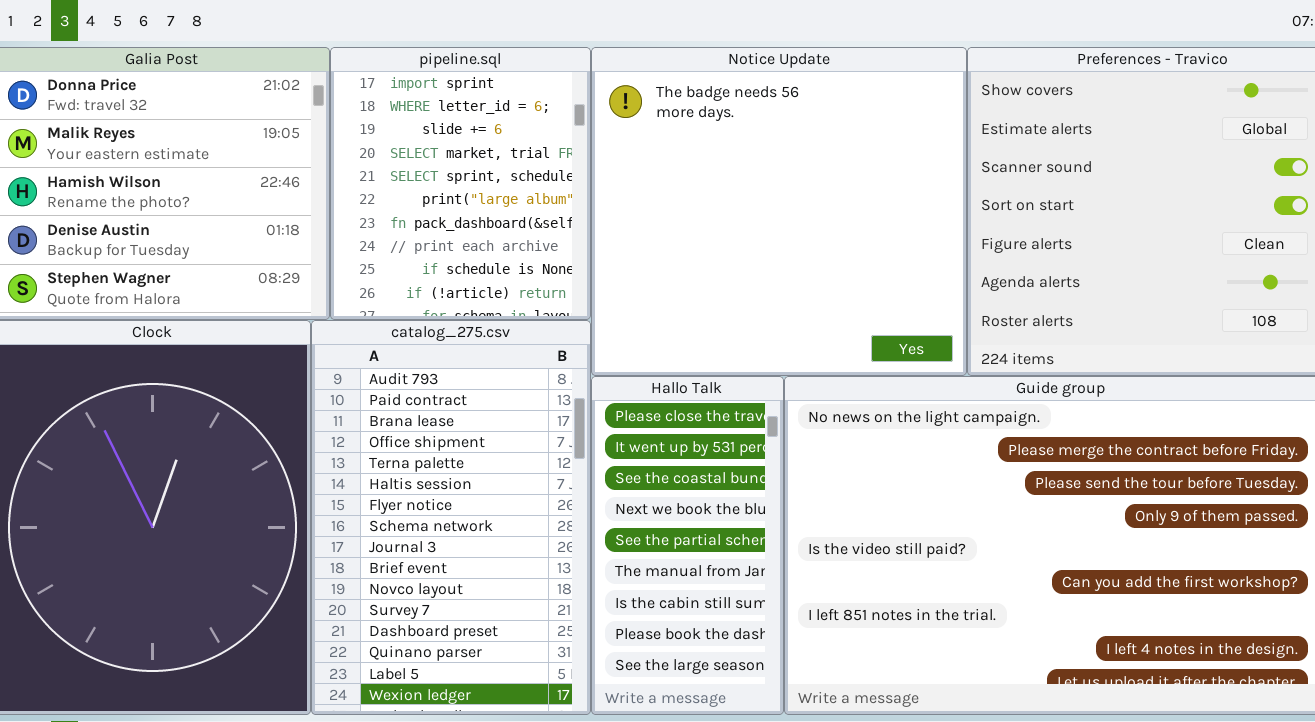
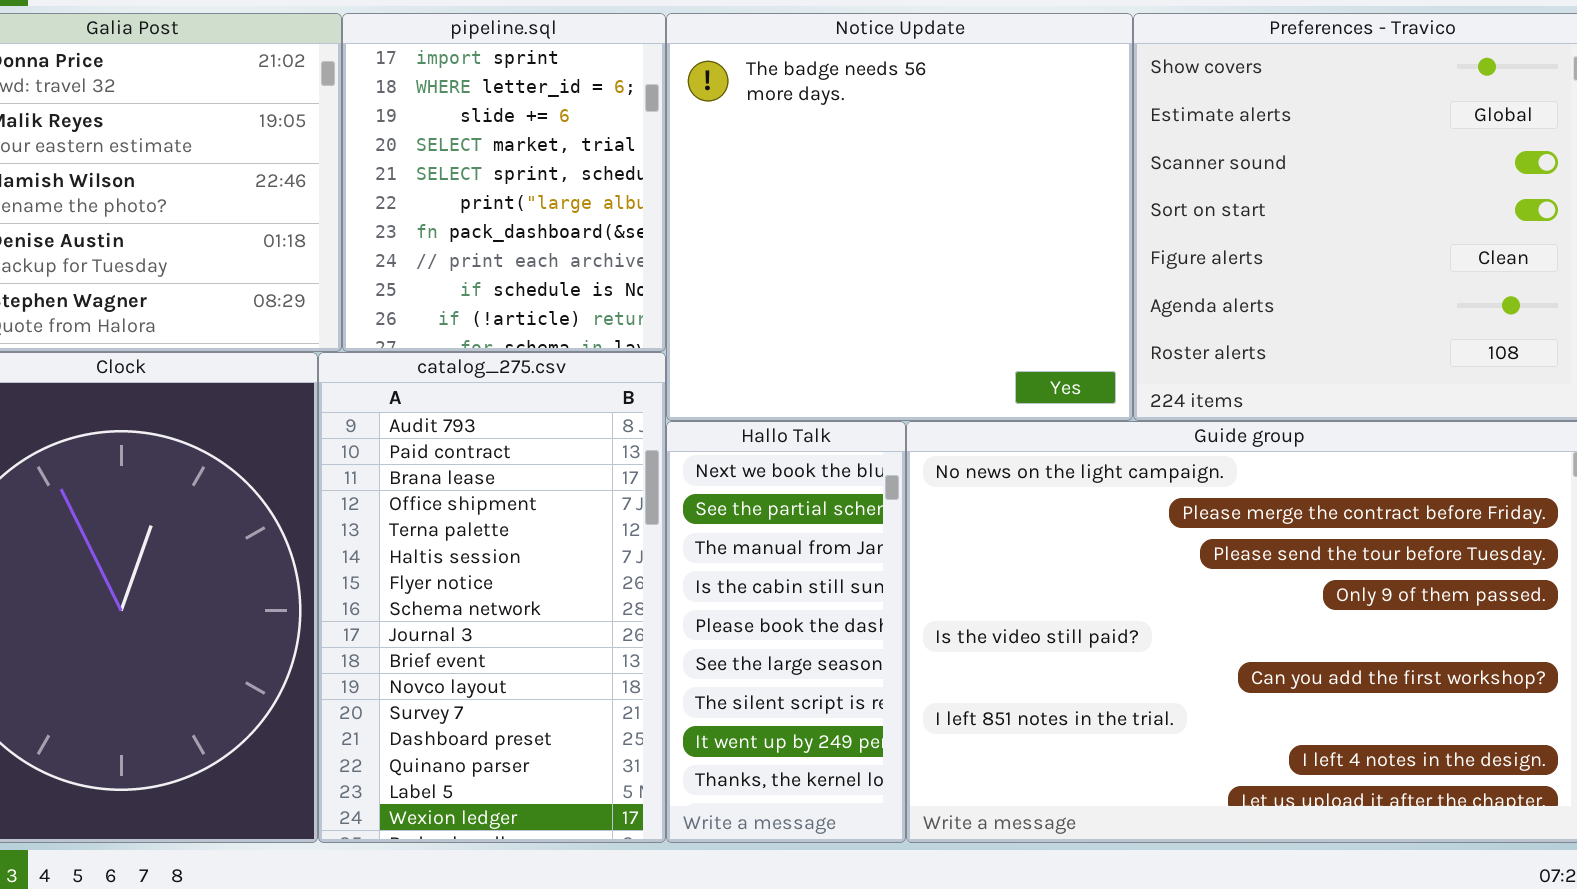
Hallo Talk: [591,376,784,715] -> [666,421,906,843], scrolled down 3 rows

